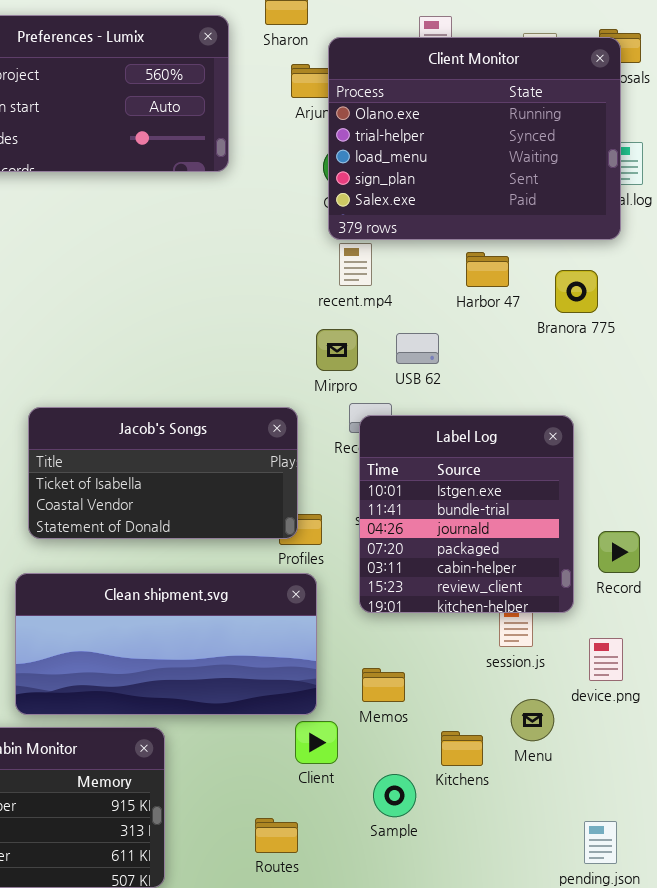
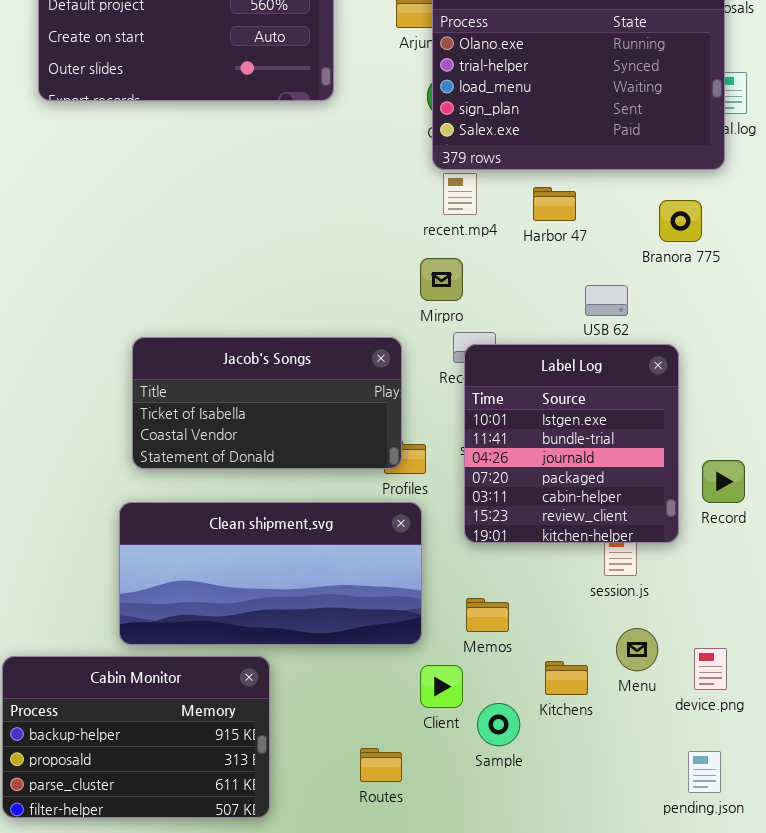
Harbor 47: [466,252,509,287] -> [533,187,576,221], moved
USB 62: [396,333,439,364] -> [585,285,628,316], moved
device.png: [589,638,623,681] -> [694,648,727,690], moved
Client: [295,721,338,764] -> [420,665,463,708], moved

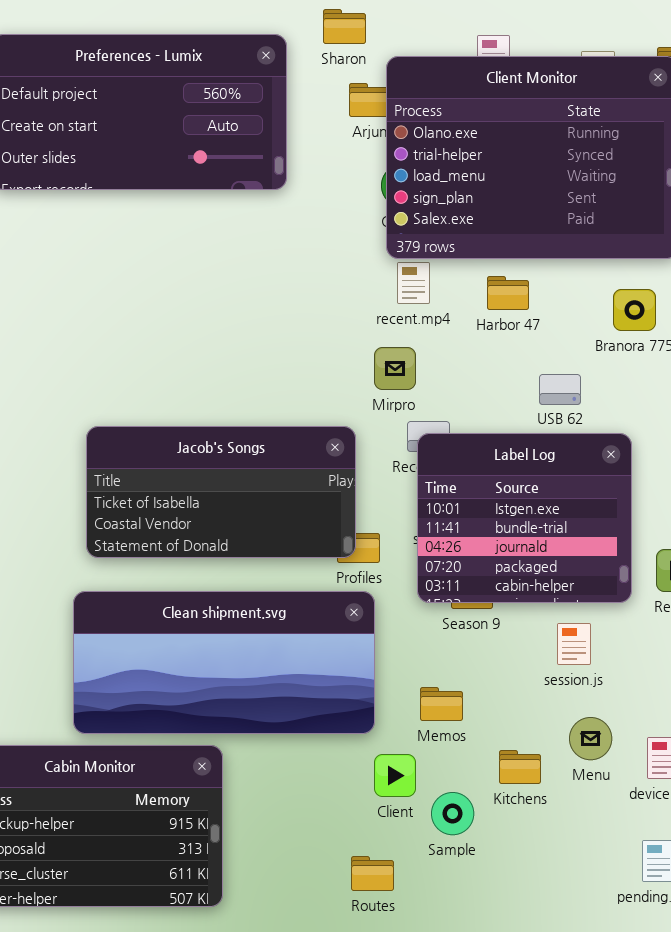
Label Log: [464,344,679,543] -> [417,433,632,603], resized
Routes: [360,748,402,782] -> [351,856,394,891], moved

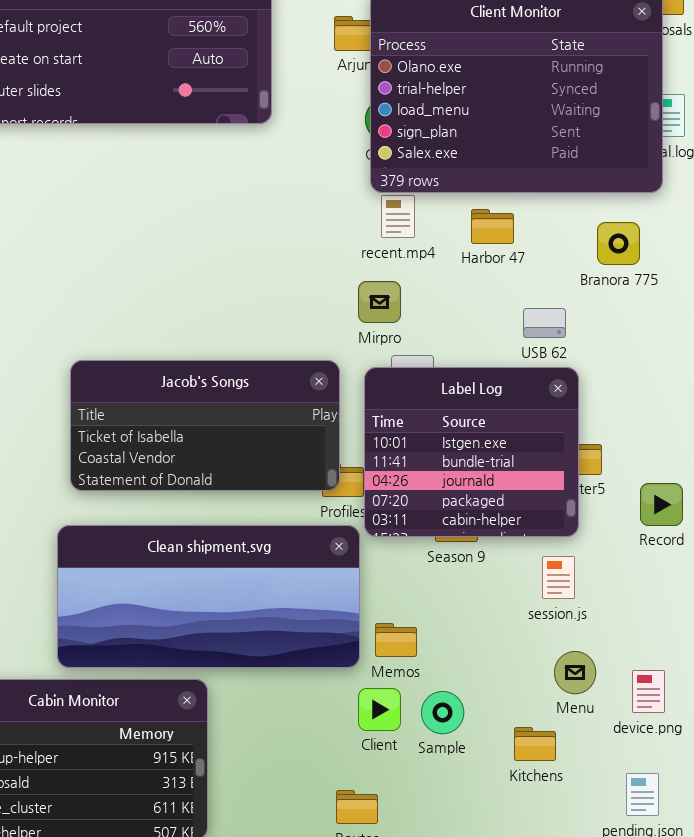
Label Log: [417,433,632,603] -> [364,367,579,537], moved
Memos: [420,687,463,721] -> [375,623,417,657], moved
Kitchens: [499,750,541,784] -> [514,727,556,761], moved
Sample: [431,792,474,835] -> [421,691,464,734], moved

